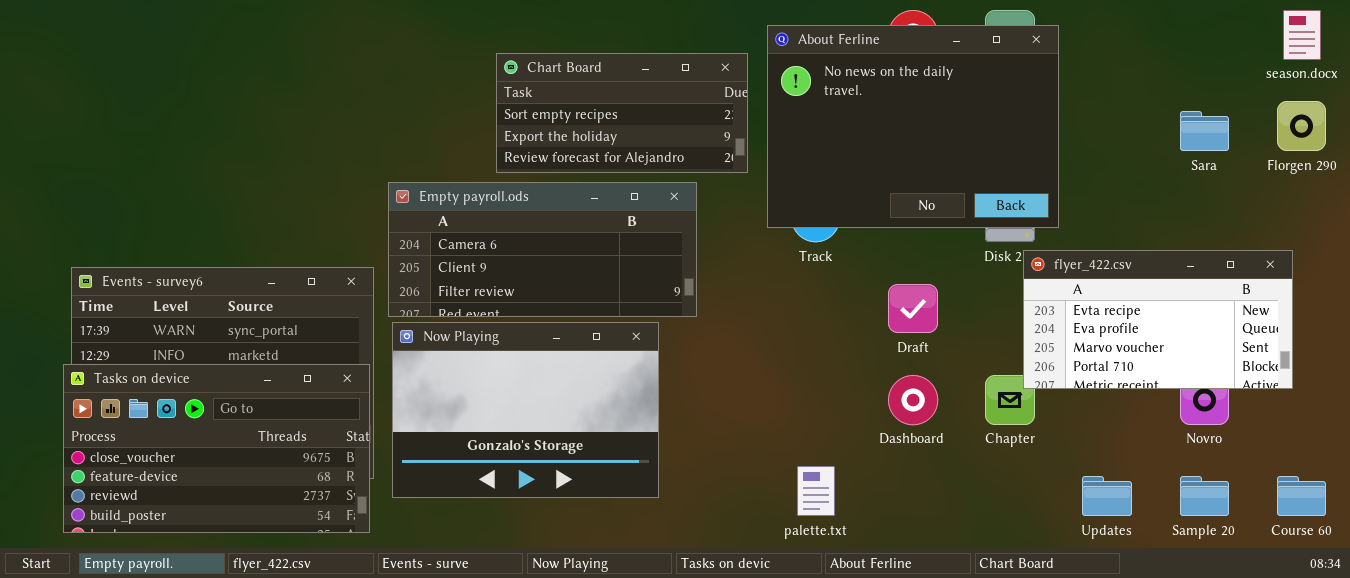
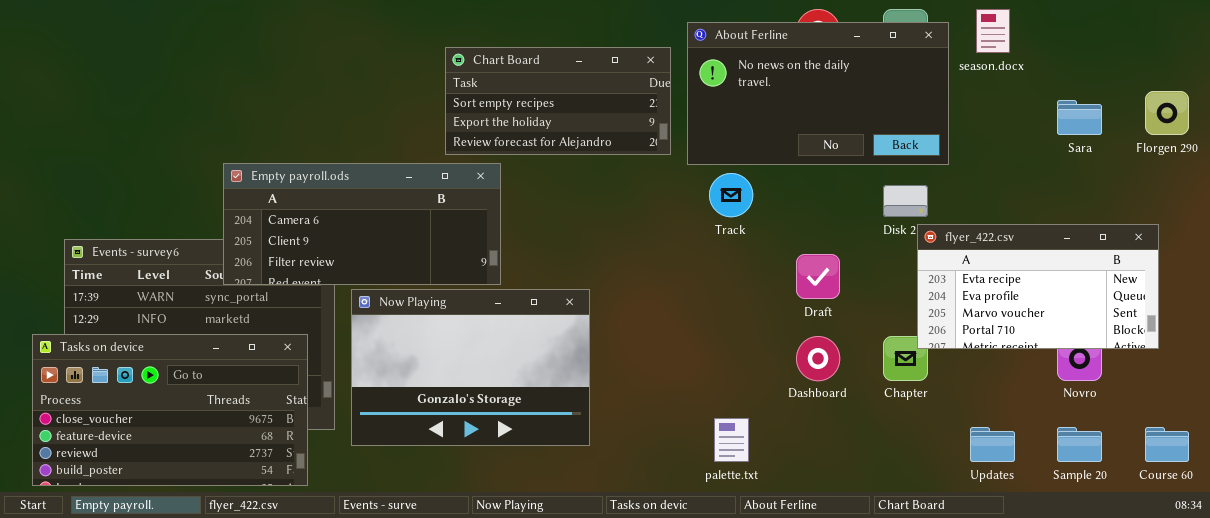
season.docx: [1283,10,1321,60] -> [976,9,1010,53], moved
About Ferline: [767,25,1059,228] -> [687,22,949,165], resized
Empty payroll.ods: [388,182,697,317] -> [223,163,501,285], moved
Tasks on device: [63,364,370,533] -> [32,334,308,486], moved

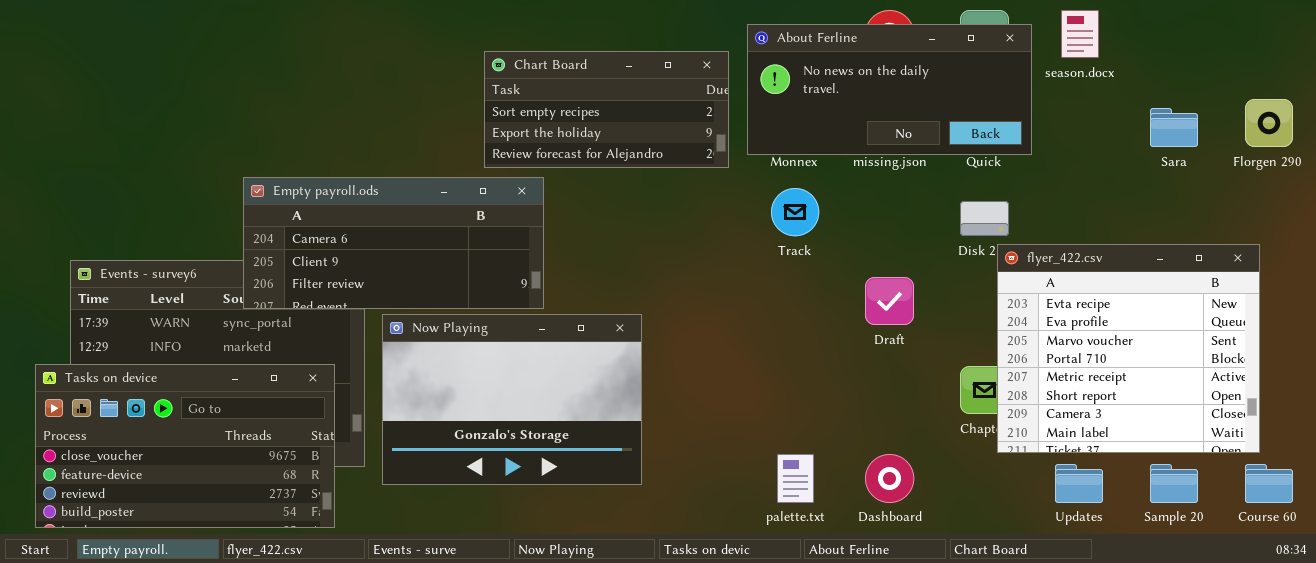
About Ferline: [687,22,949,165] -> [747,24,1032,155], resized
flyer_422.csv: [917,224,1159,349] -> [997,244,1260,453], resized
Dashboard: [796,336,840,381] -> [865,454,914,503], moved

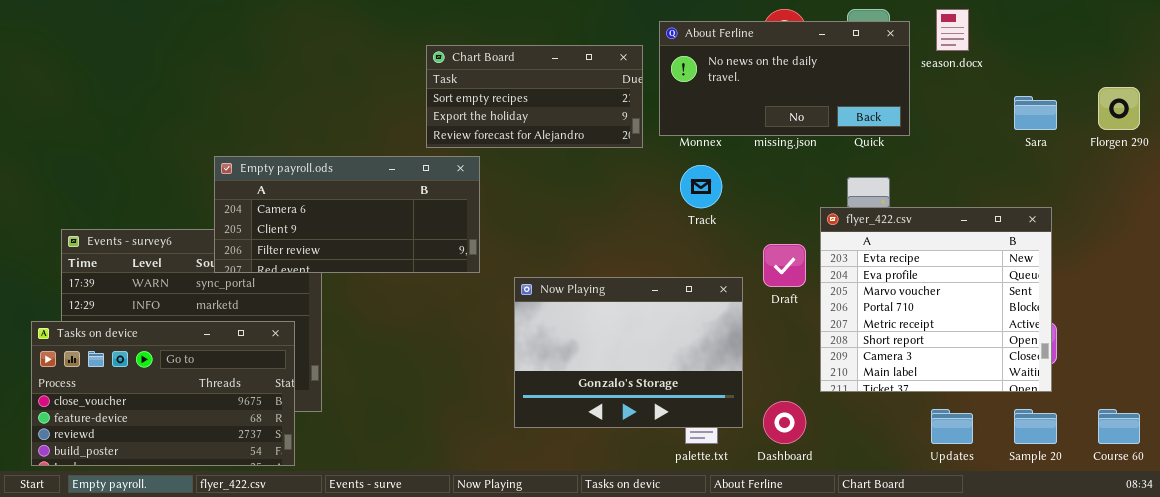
flyer_422.csv: [997,244,1260,453] -> [820,207,1052,392], moved
Now Playing: [382,314,642,485] -> [514,277,743,428], moved

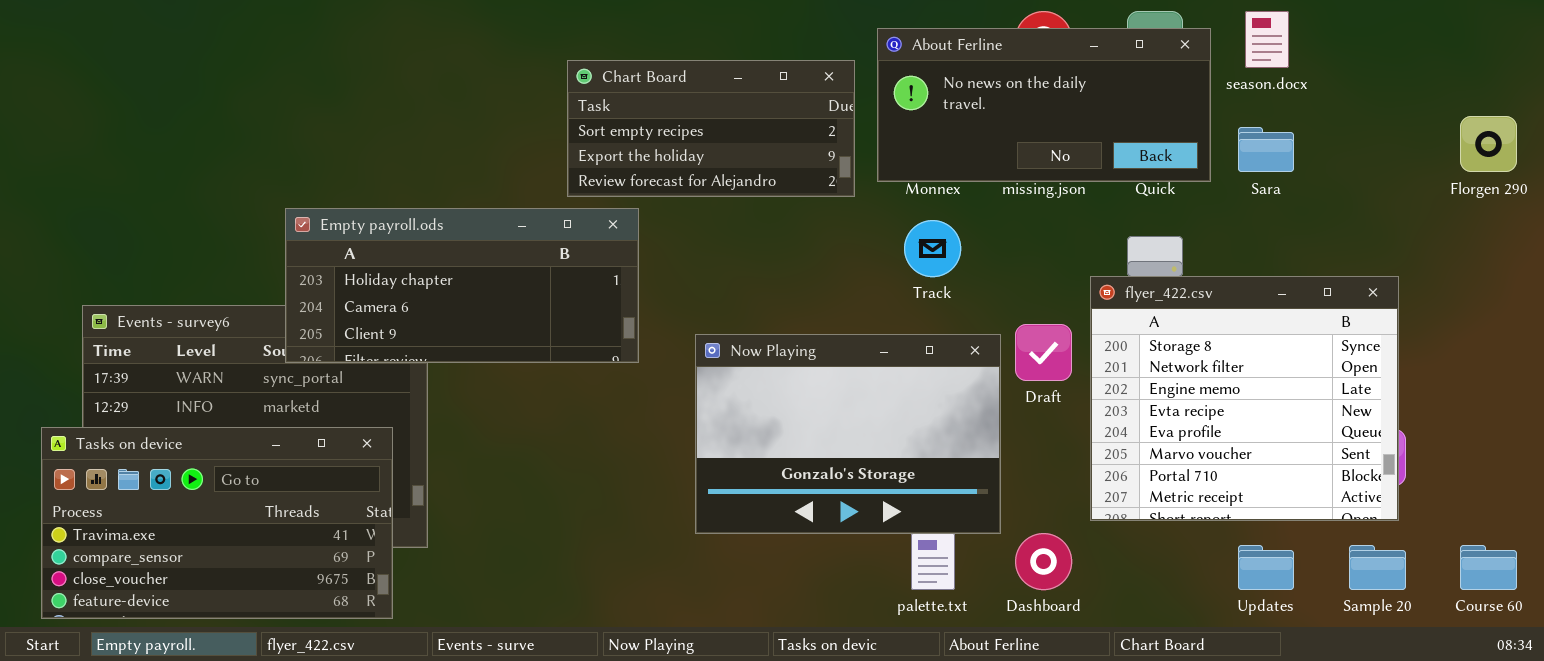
Sara: [1014,96,1057,130] -> [1238,127,1294,172], moved
Empty payroll.ods: [214,156,480,273] -> [285,208,639,363], scrolled up 1 row
flyer_422.csv: [820,207,1052,392] -> [1090,276,1399,521], scrolled up 3 rows
Now Playing: [514,277,743,428] -> [695,334,1001,534], moved
Tasks on device: [31,321,295,466] -> [41,427,393,619], scrolled up 2 rows

